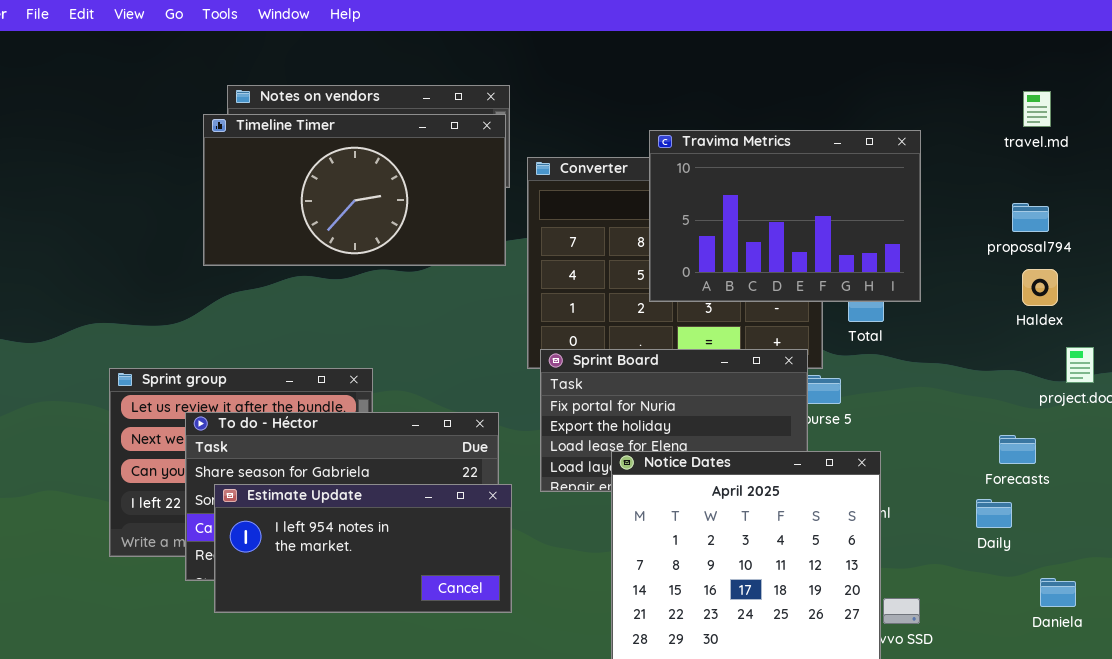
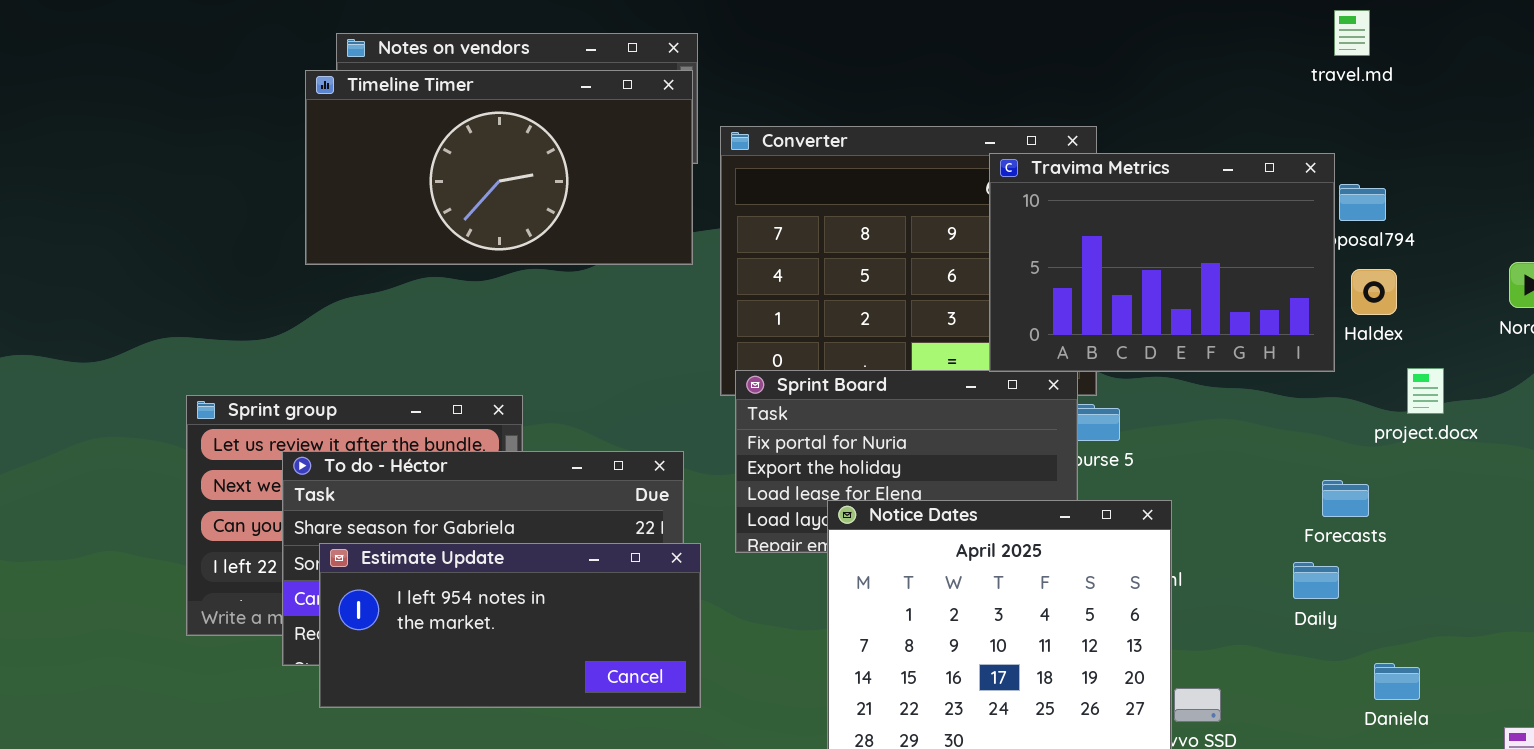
travel.md: [1023,91,1051,127] -> [1334,10,1370,56], moved
Travima Metrics: [649,130,921,302] -> [989,153,1335,372], moved

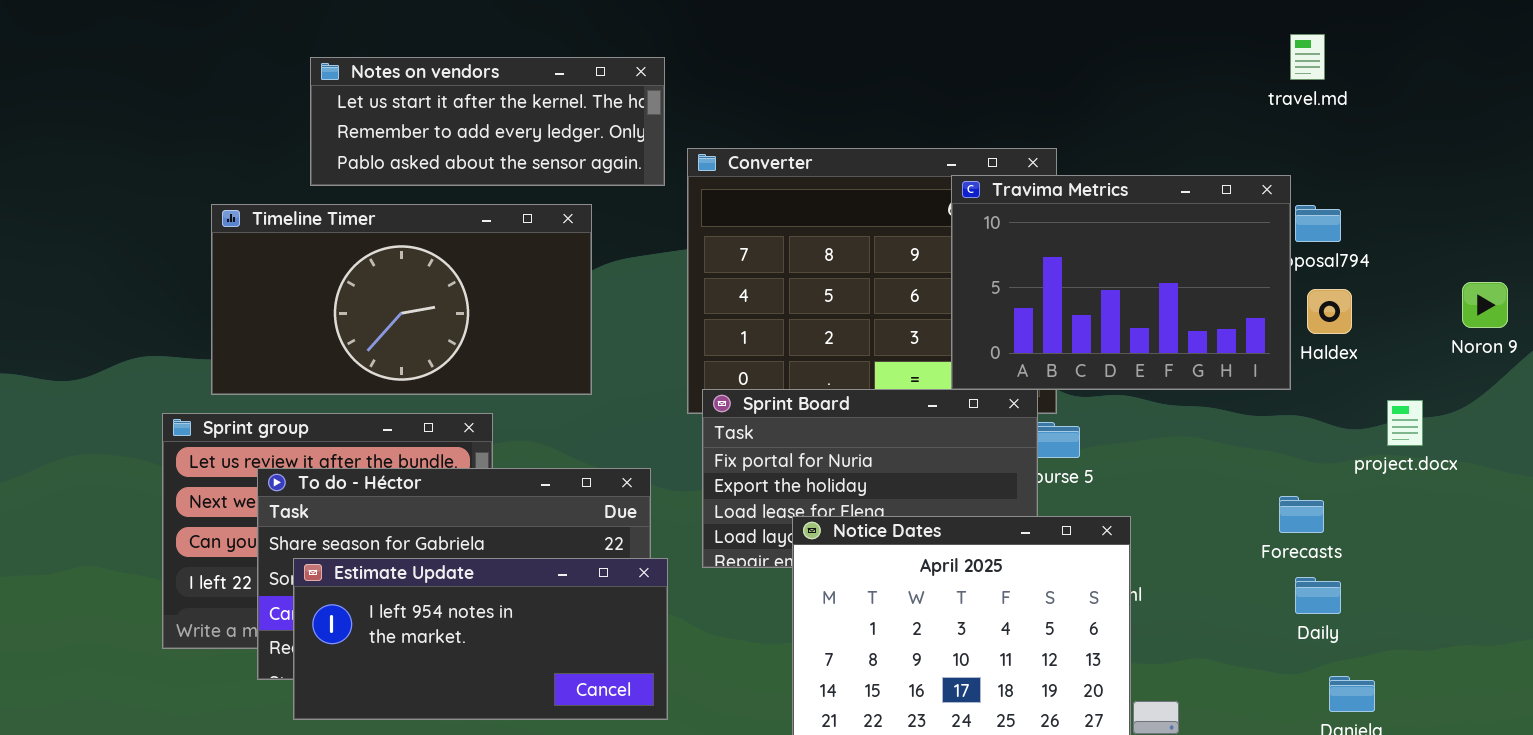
Timeline Timer: [305,70,693,265] -> [211,204,592,395], moved
project.docx: [1407,368,1444,414] -> [1387,400,1423,446], moved
Daily: [1293,562,1339,599] -> [1295,577,1341,614], moved

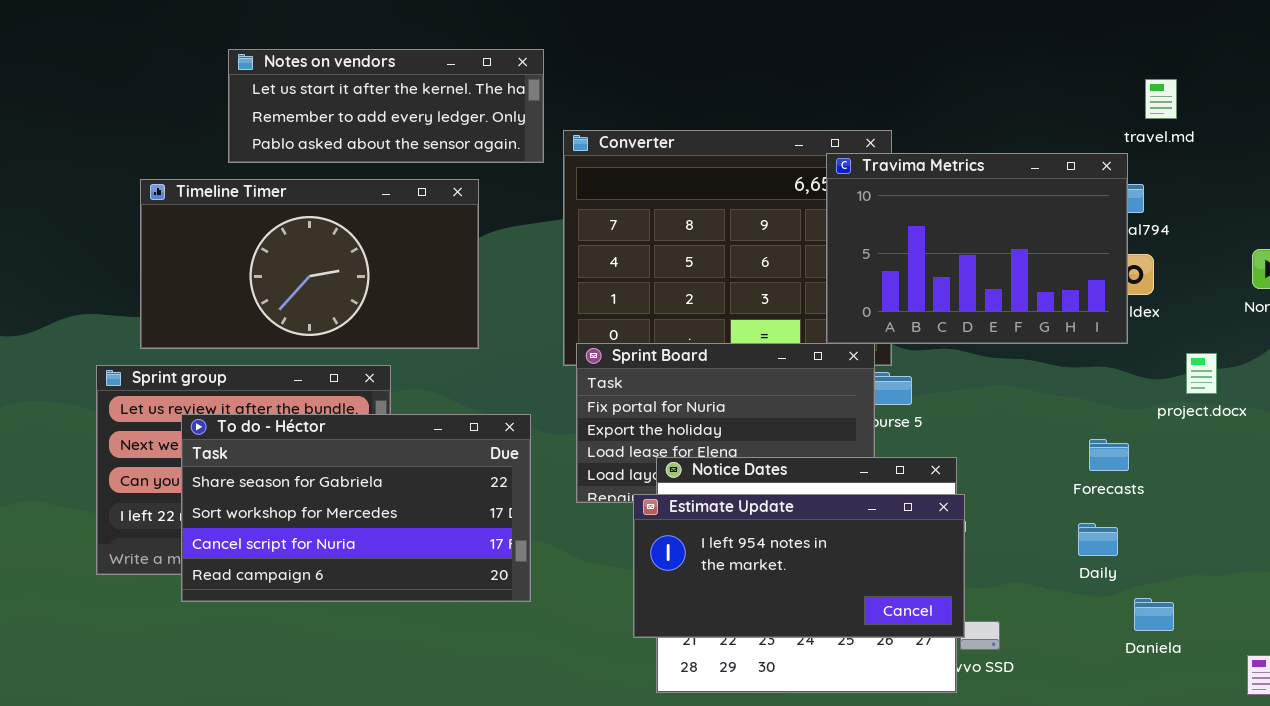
travel.md: [1290,34,1325,80] -> [1145,79,1177,119], moved
Travima Metrics: [951,175,1291,390] -> [826,153,1128,344], moved
Estimate Update: [293,558,668,720] -> [633,494,965,638], moved
Daily: [1295,577,1341,614] -> [1078,523,1118,556], moved

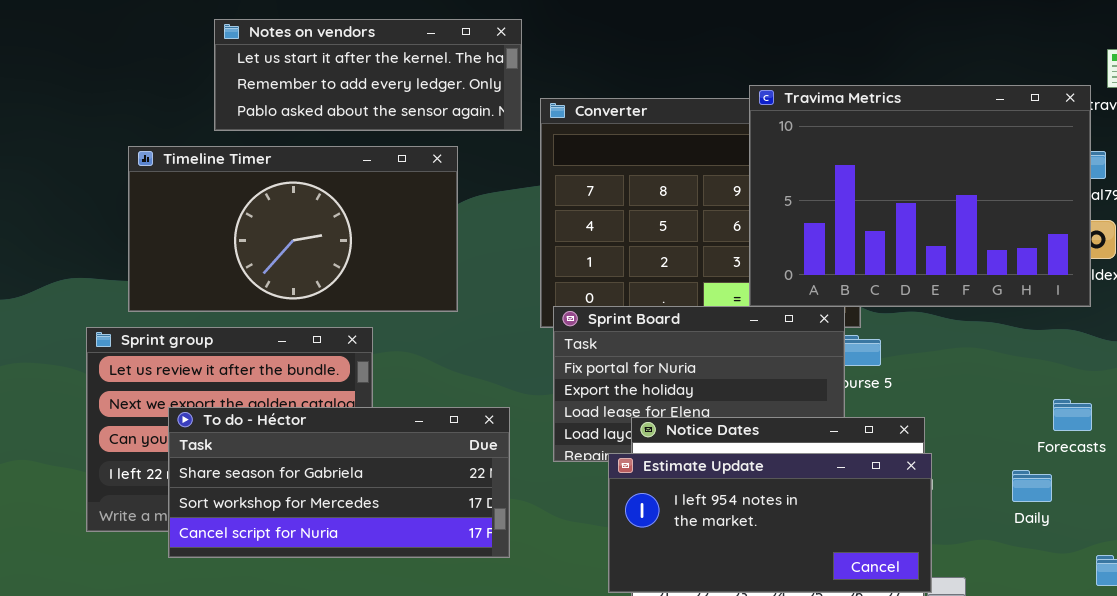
Travima Metrics: [826,153,1128,344] -> [749,85,1091,307], resized
To do - Héctor: [181,414,531,602] -> [168,407,510,558], resized
Daily: [1078,523,1118,556] -> [1012,470,1052,502], moved

